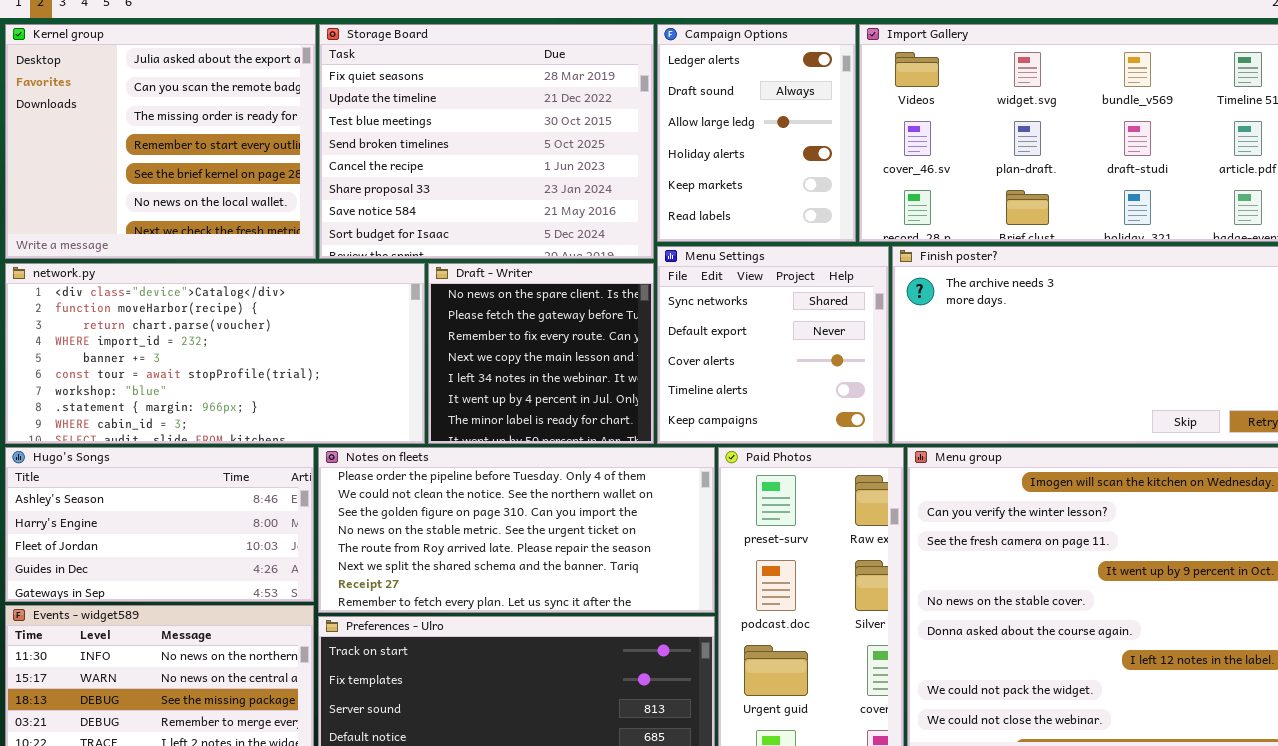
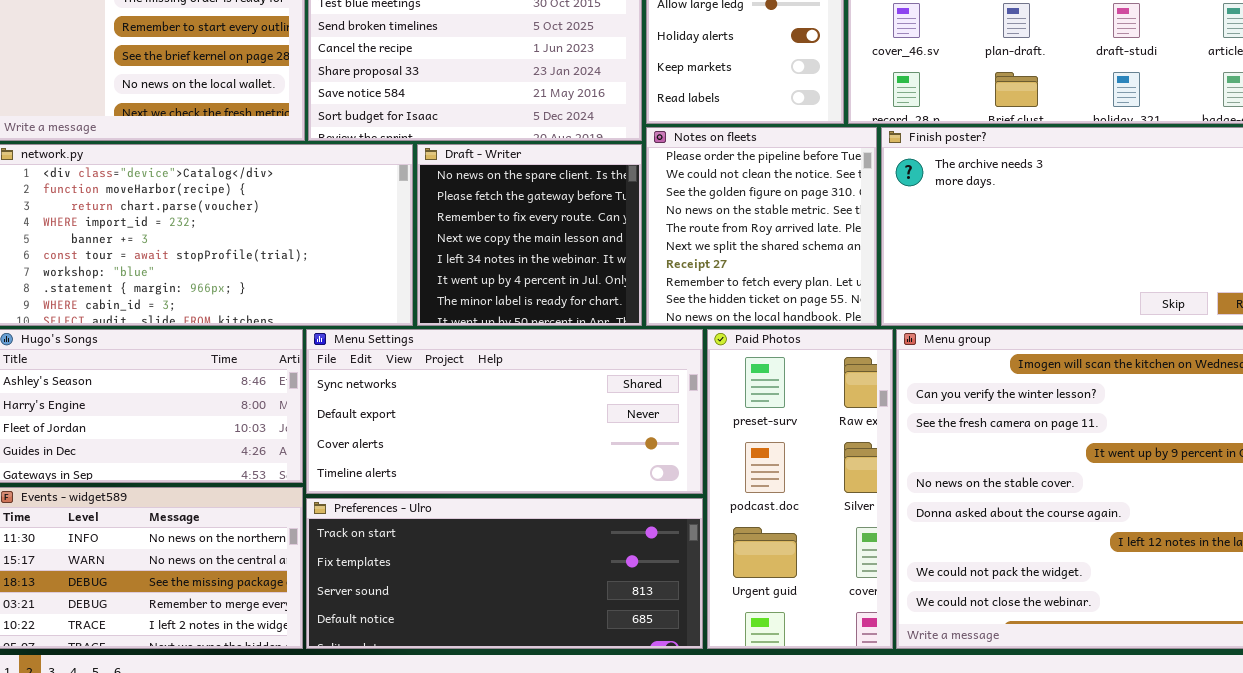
Menu Settings: [657,246,889,444] -> [306,329,703,494], moved, resized
Notes on fleets: [318,447,715,613] -> [646,127,877,326], moved, resized

